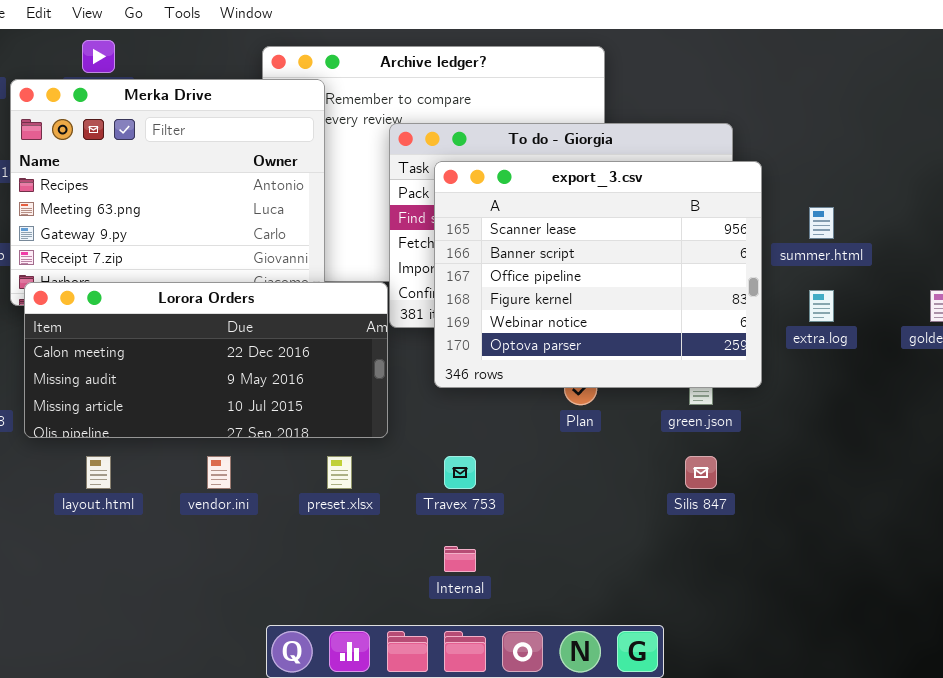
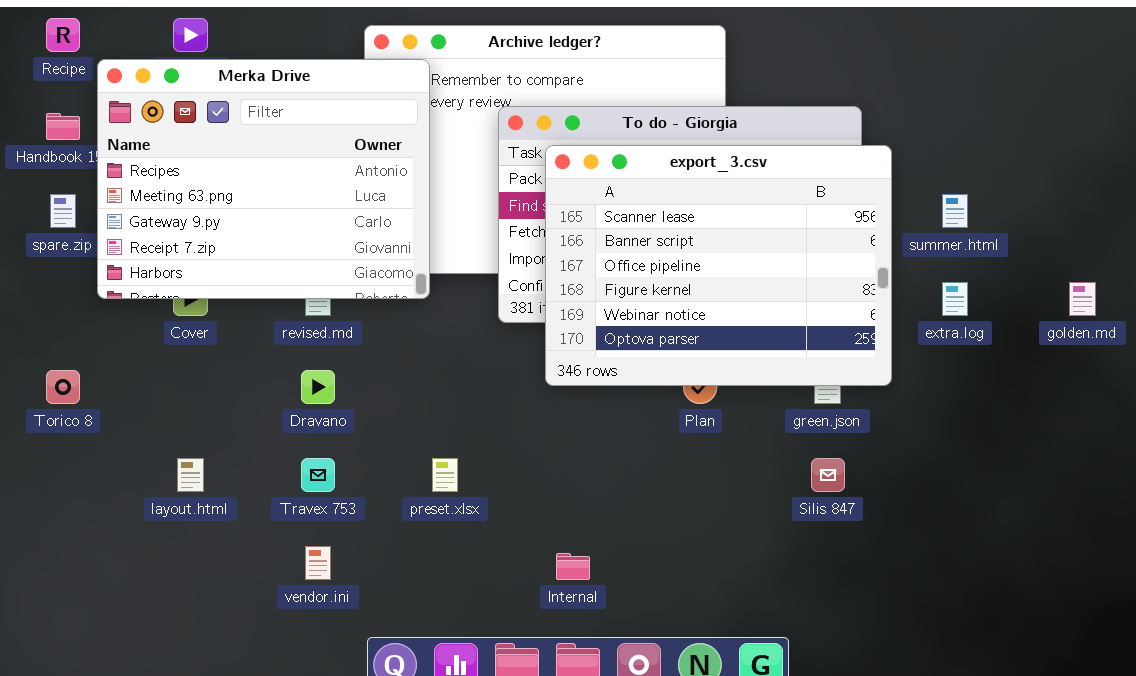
Lorora Orders: [24,282,388,438] -> none, closed
vendor.ini: [207,456,231,489] -> [305,546,331,580], moved
Travex 753: [444,456,476,489] -> [301,458,335,492], moved

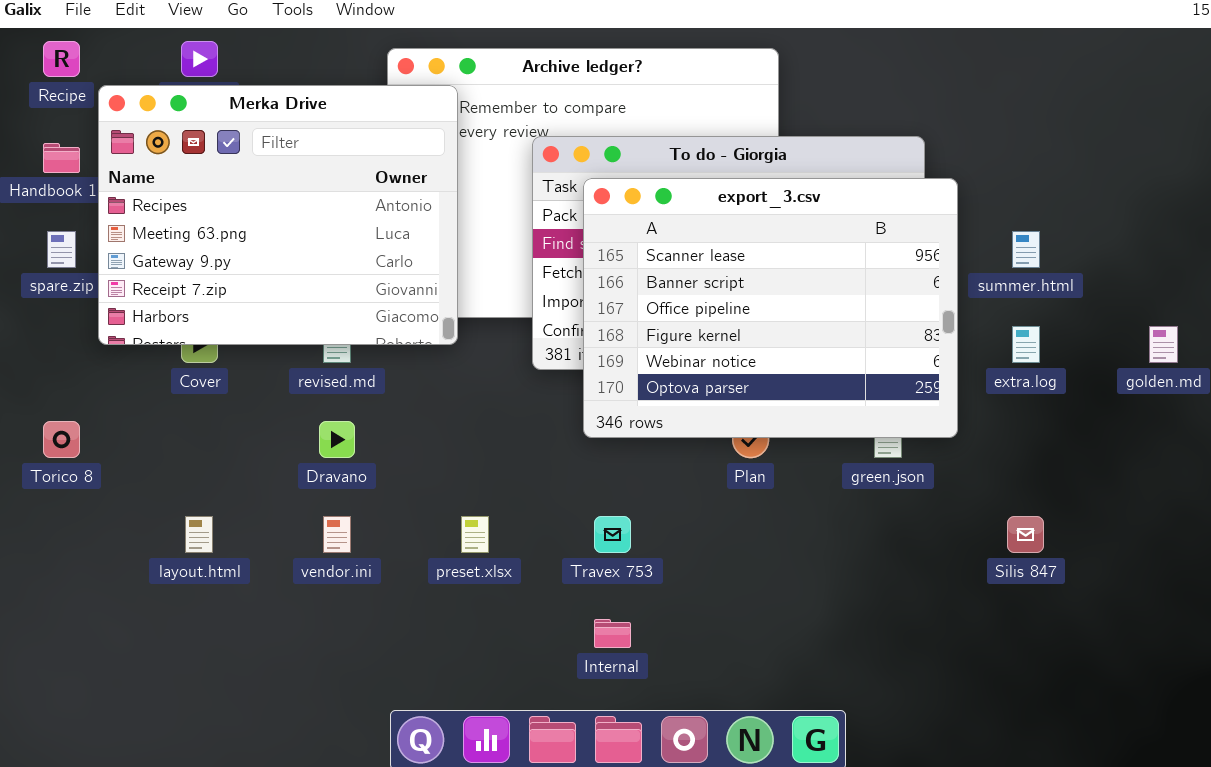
Travex 753: [301,458,335,492] -> [594,516,631,553], moved
Silis 847: [811,458,845,492] -> [1007,516,1044,553], moved
vendor.ini: [305,546,331,580] -> [323,516,351,553], moved

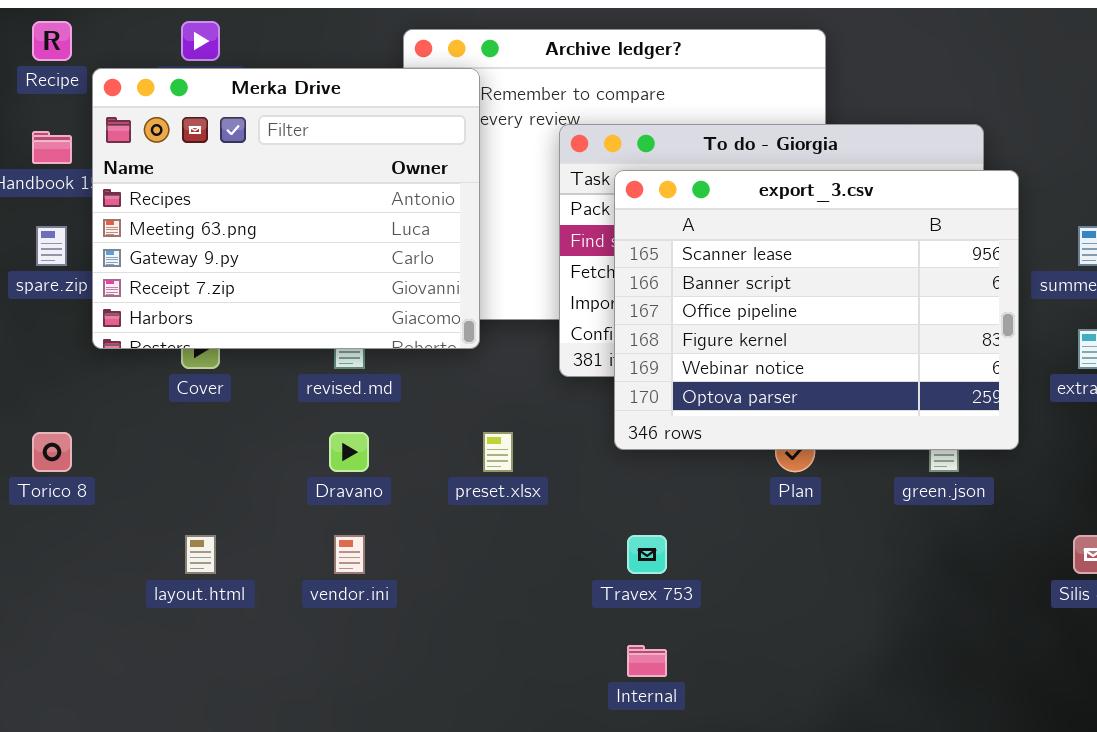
preset.xlsx: [461,516,489,553] -> [483,432,513,472], moved

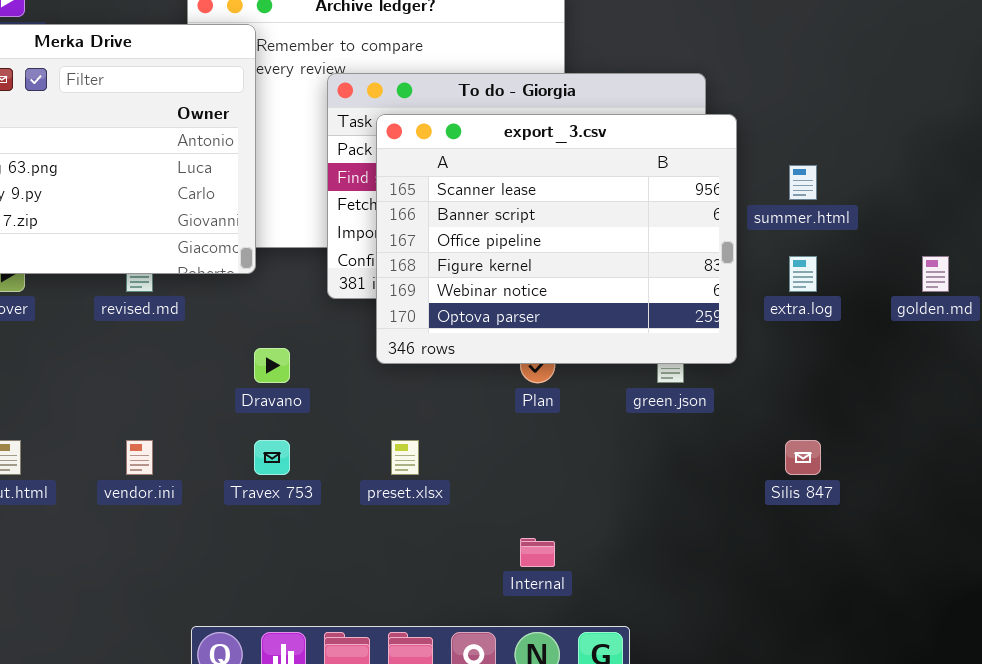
Dravano: [329,432,369,472] -> [254,348,290,383], moved
preset.xlsx: [483,432,513,472] -> [391,440,419,475], moved
Travex 753: [627,535,667,574] -> [254,440,290,475], moved
Internal: [627,645,667,677] -> [520,538,555,567], moved

